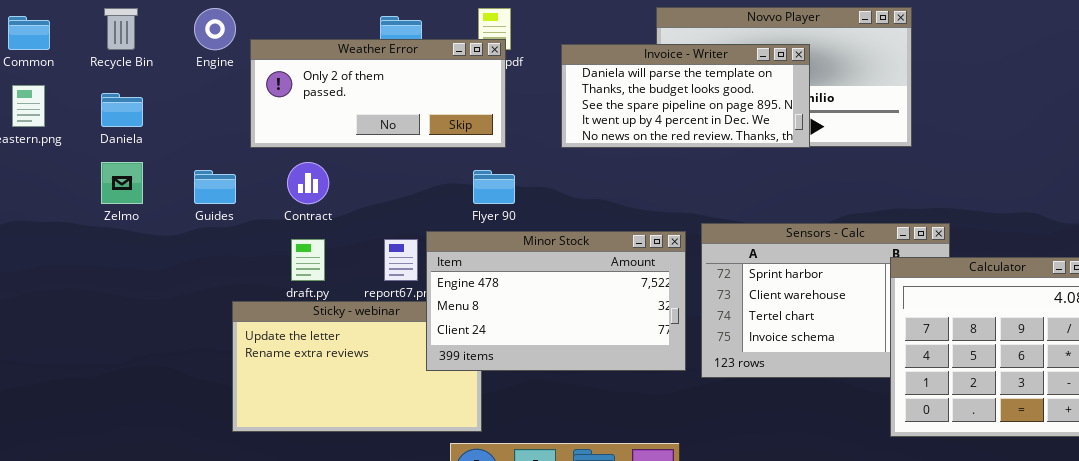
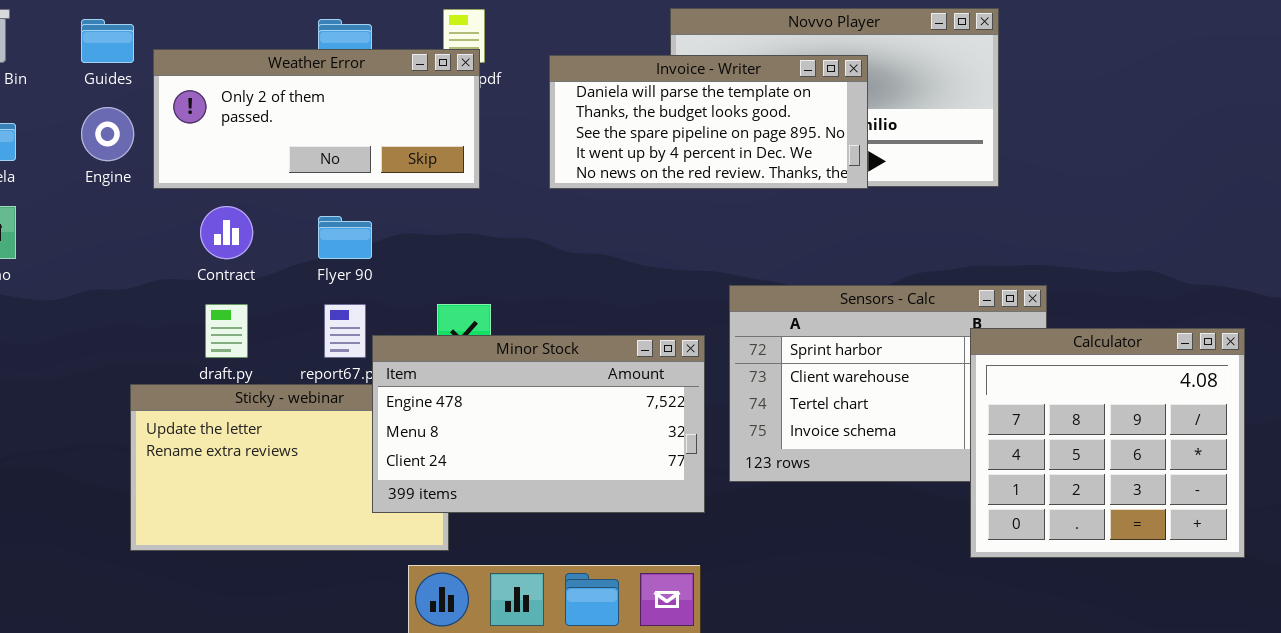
Engine: [194,8,236,50] -> [81,107,134,161], moved
Guides: [194,170,236,204] -> [81,19,134,63], moved
Flyer 90: [473,170,515,204] -> [318,216,372,259], moved
Minor Stock: [426,231,686,371] -> [372,335,705,513], moved

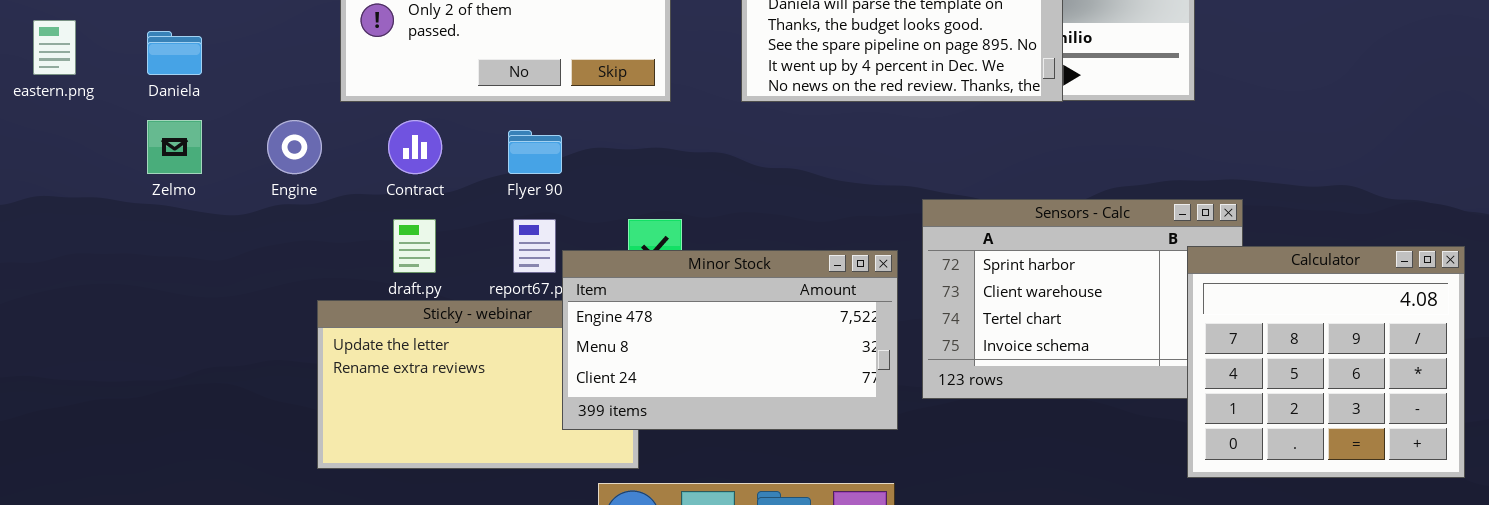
Engine: [81,107,134,161] -> [267,120,322,174], moved
Calculator: [970,328,1245,558] -> [1187,246,1465,478], moved

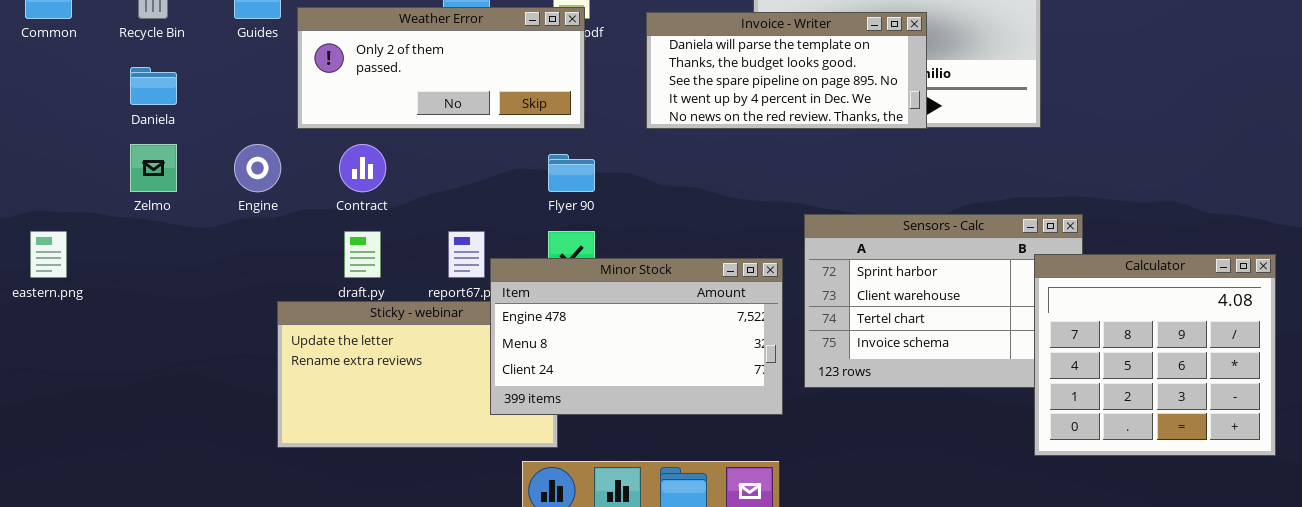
eastern.png: [33,20,76,75] -> [30,231,67,278], moved
Flyer 90: [508,130,562,174] -> [548,154,595,192], moved

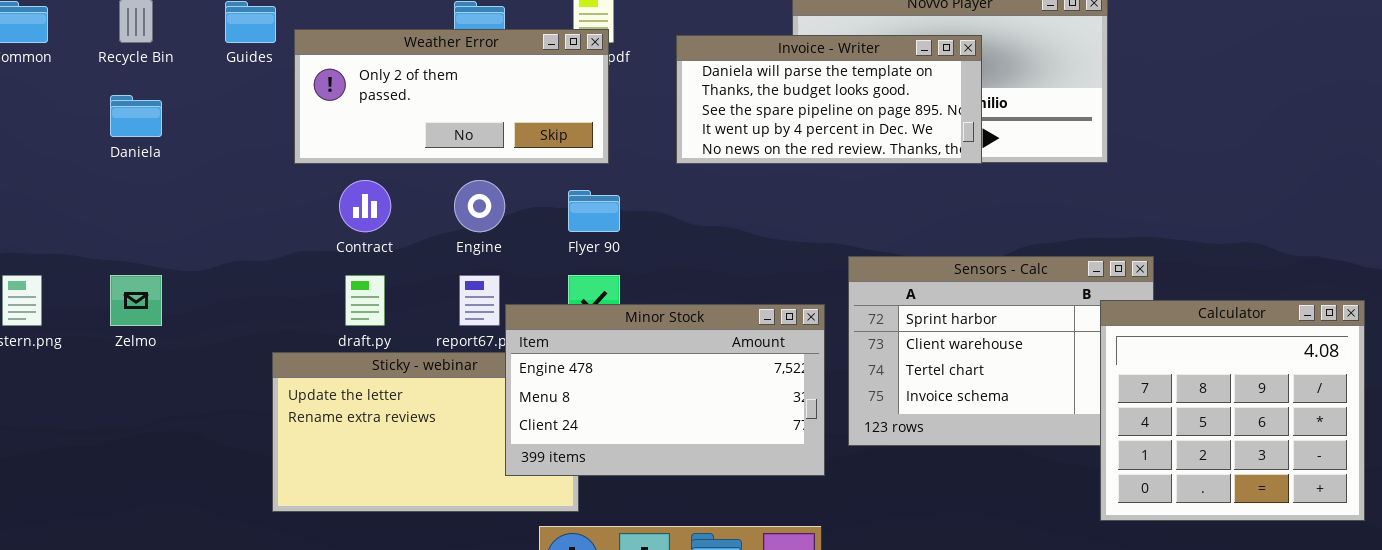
Zelmo: [130,144,177,192] -> [110,275,162,326], moved
Engine: [234,144,281,192] -> [454,180,505,232], moved

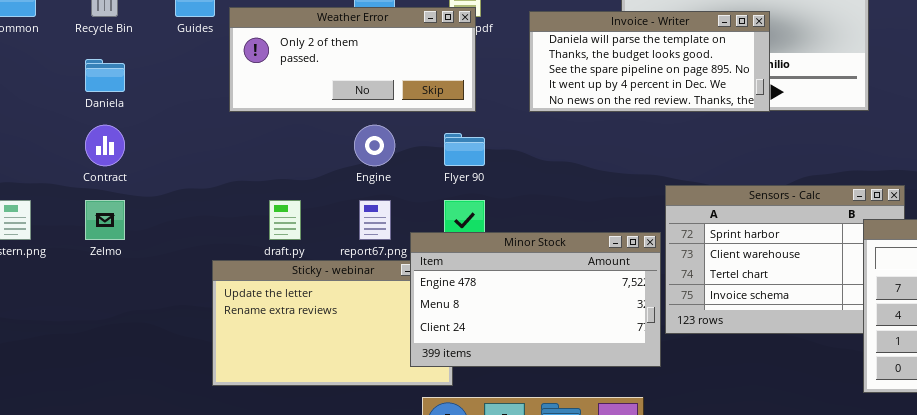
Contract: [339,180,391,232] -> [85,125,125,166], moved
Minor Stock: [505,304,825,476] -> [410,232,661,367], moved

